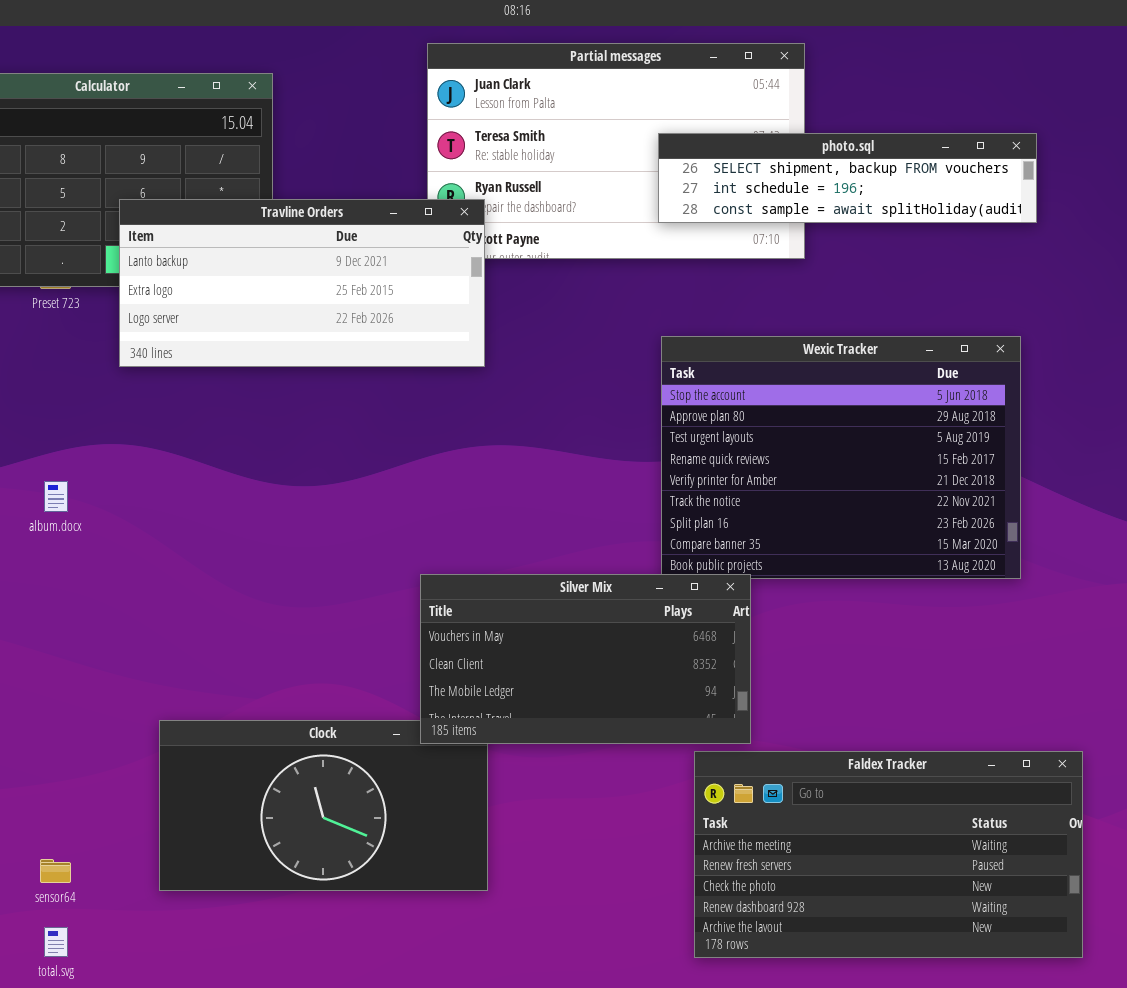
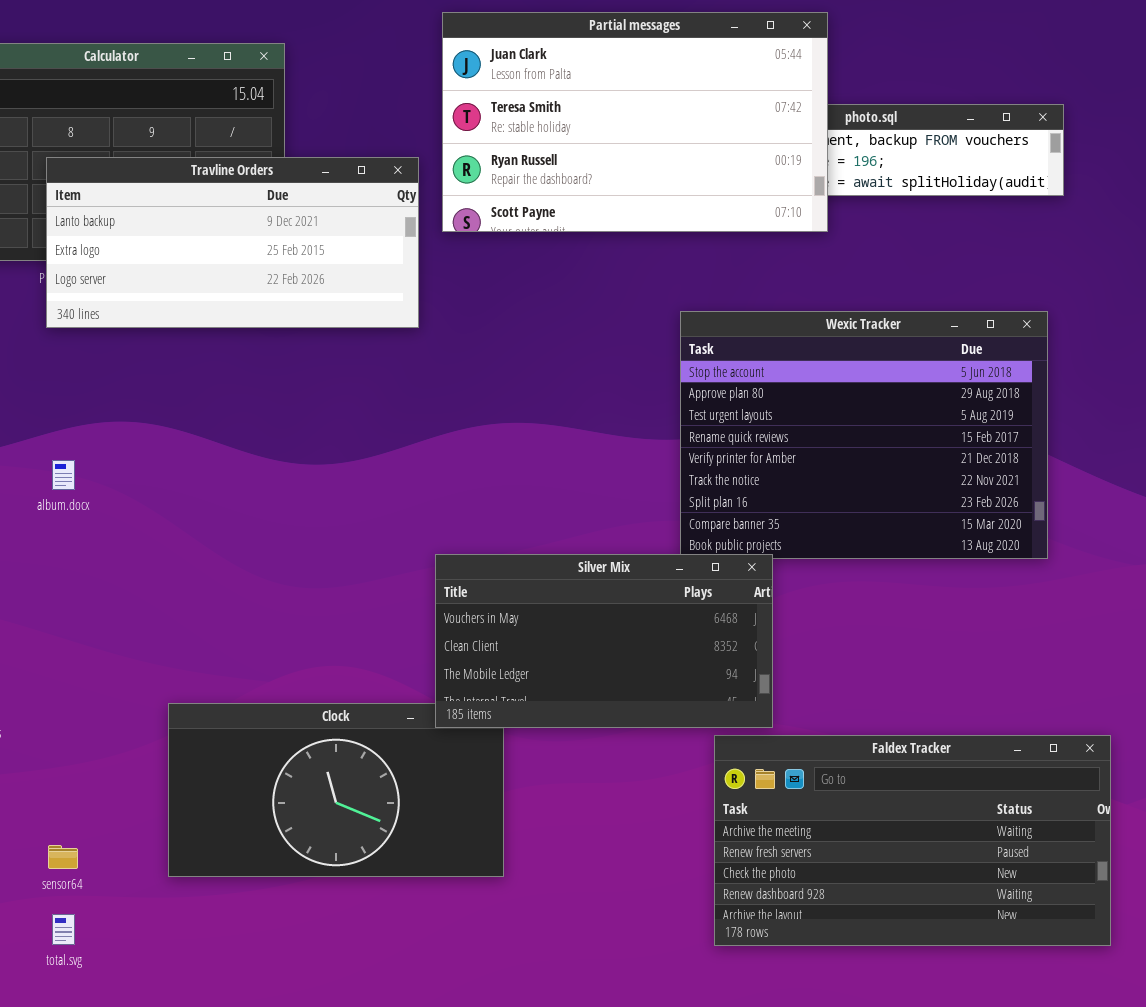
Partial messages: [427,43,805,259] -> [442,12,828,232], raised
Travline Orders: [119,199,485,367] -> [46,157,419,328], moved

